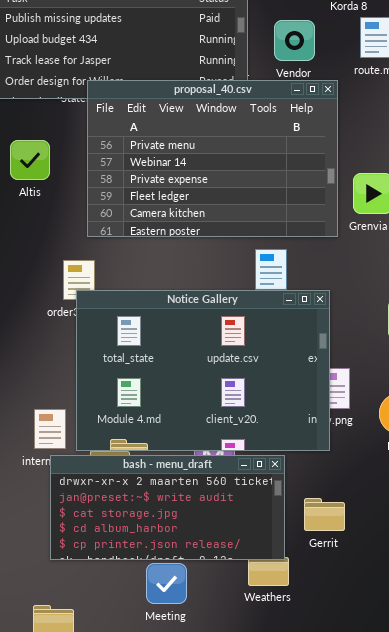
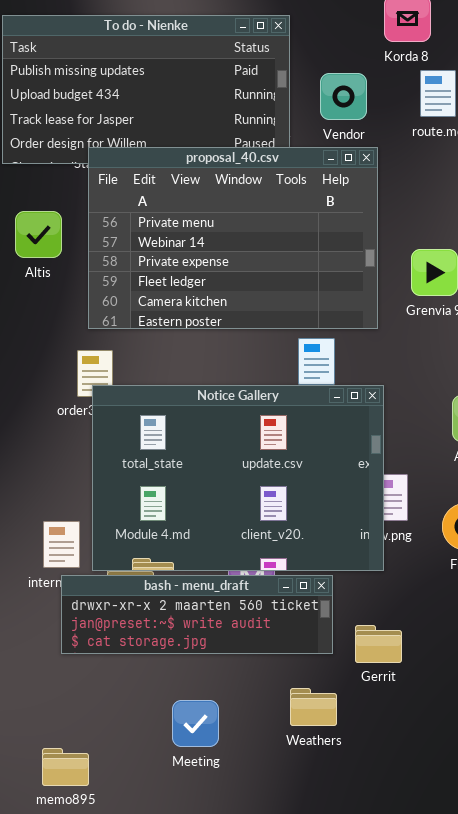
proposal_40.csv: [87,80,338,237] -> [88,147,378,329], moved
bash - menu_draft: [50,455,285,560] -> [61,575,333,654], resized

